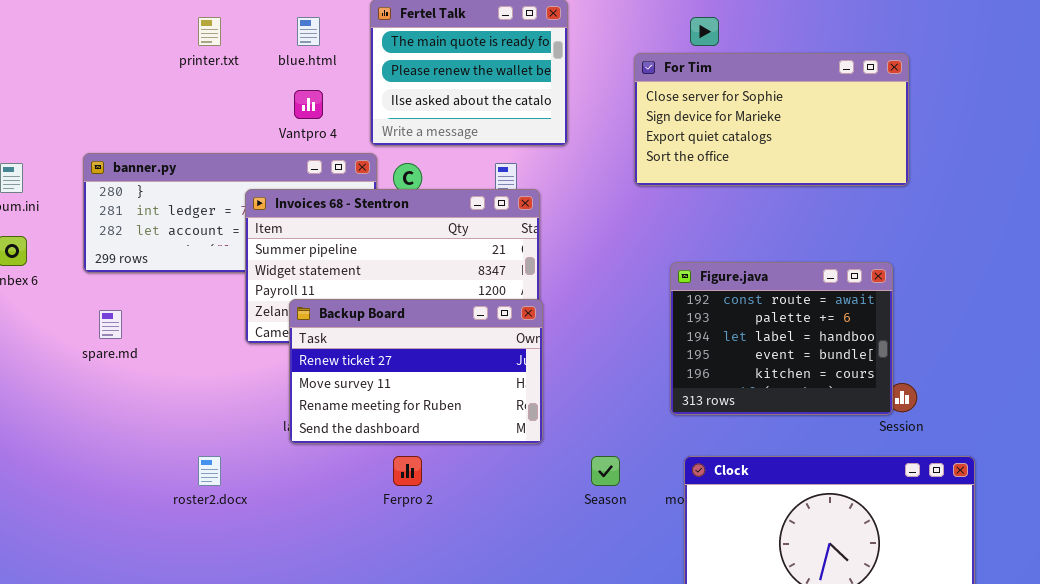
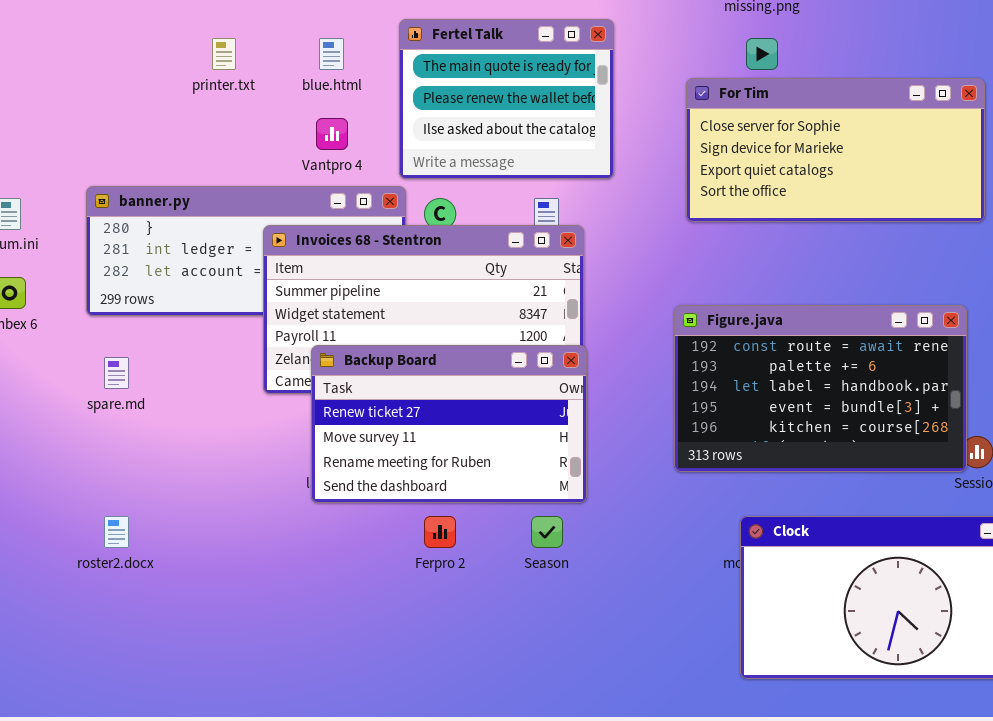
Figure.java: [670,262,893,415] -> [674,305,967,472], resized
roster2.docx: [198,456,221,486] -> [104,516,129,548], moved
Season: [591,456,620,486] -> [531,516,563,548], moved

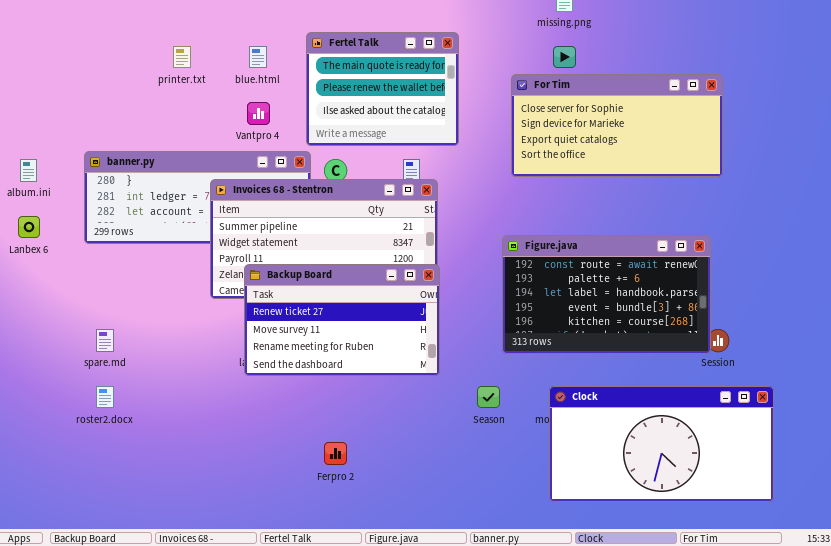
spare.md: [104,357,129,389] -> [96,329,114,352], moved
Ferpro 2: [424,516,456,548] -> [324,442,347,465], moved
Season: [531,516,563,548] -> [477,386,500,408], moved

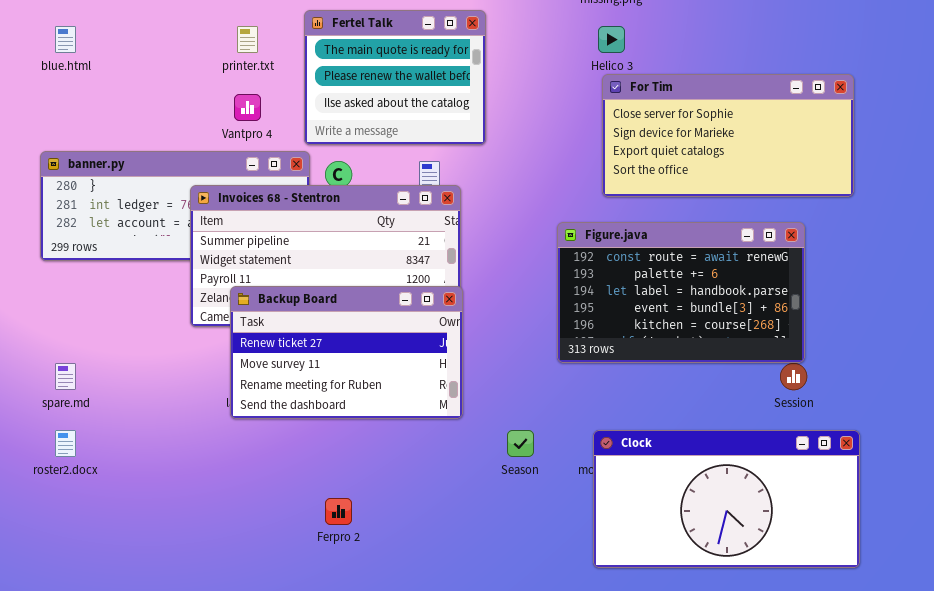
printer.txt: [173,46,191,68] -> [237,26,258,53], moved
blue.html: [249,46,267,68] -> [55,26,76,53], moved
For Tim: [511,74,723,177] -> [602,74,854,197], moved
Figure.java: [502,235,711,354] -> [557,222,805,363], moved

